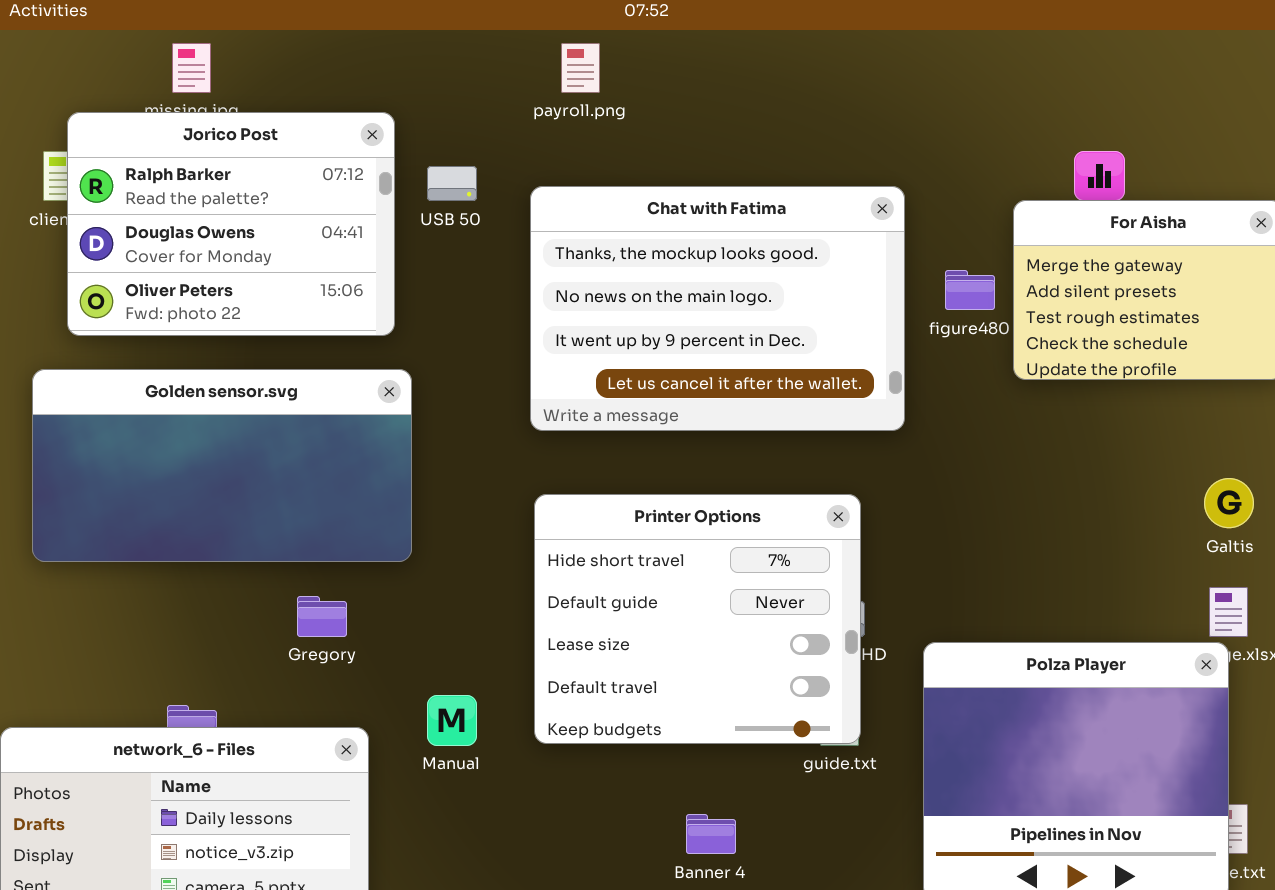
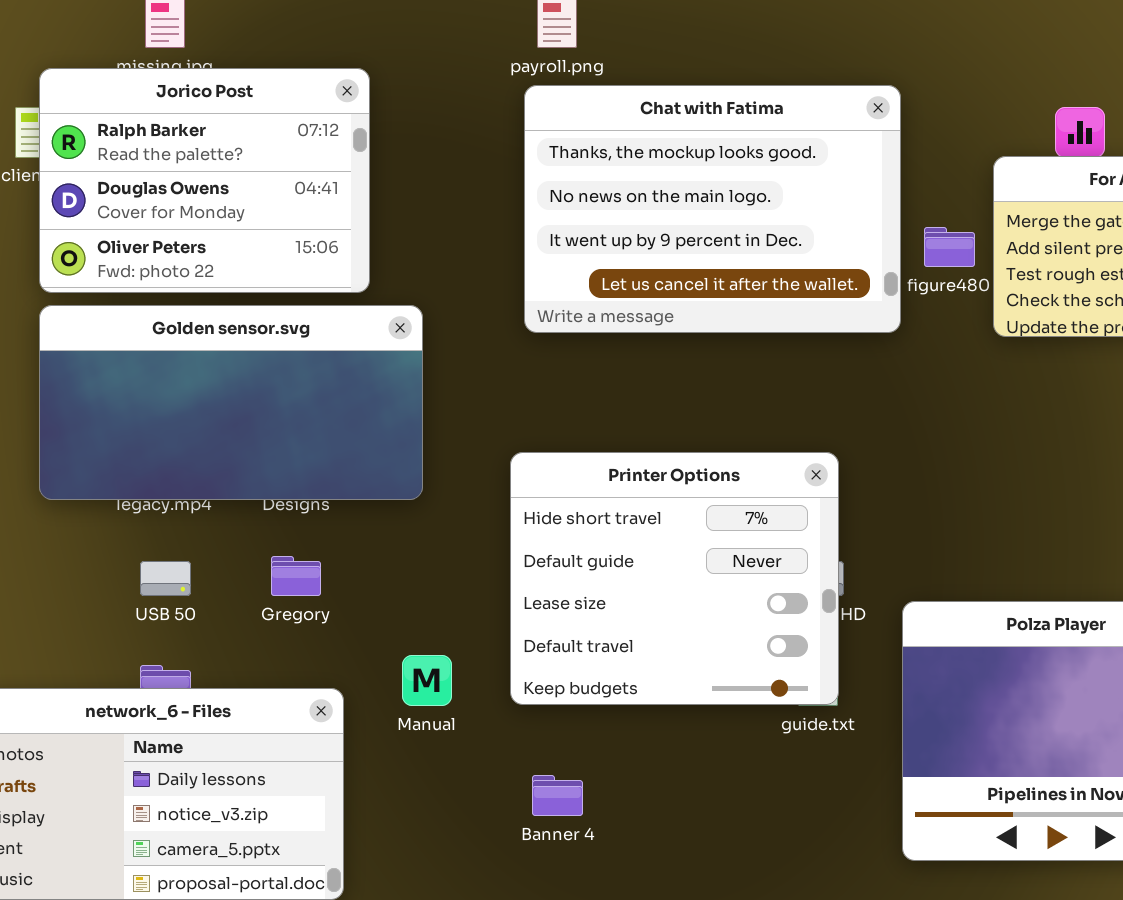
USB 50: [427,166,477,201] -> [140,561,191,596], moved
Chat with Fatima: [530,186,905,431] -> [524,85,901,333], moved
Golden sensor.svg: [32,369,412,562] -> [39,305,423,500], moved
Banner 4: [686,814,736,854] -> [532,775,583,816], moved

